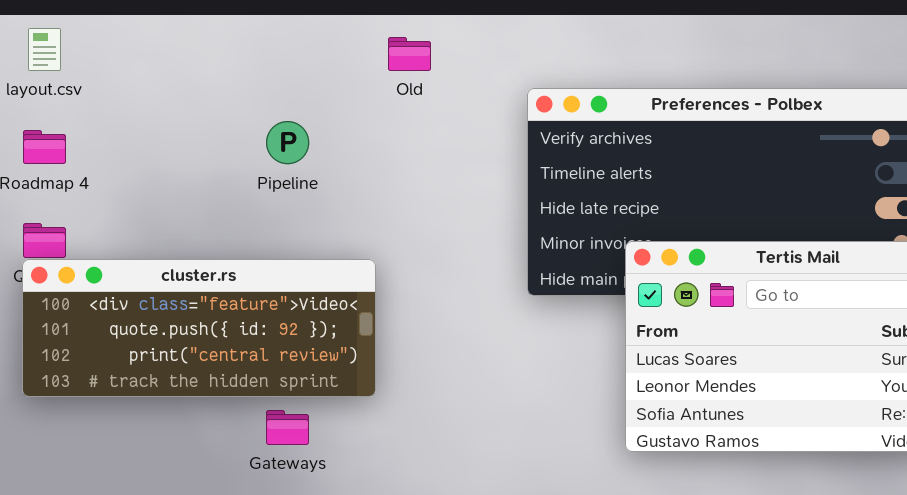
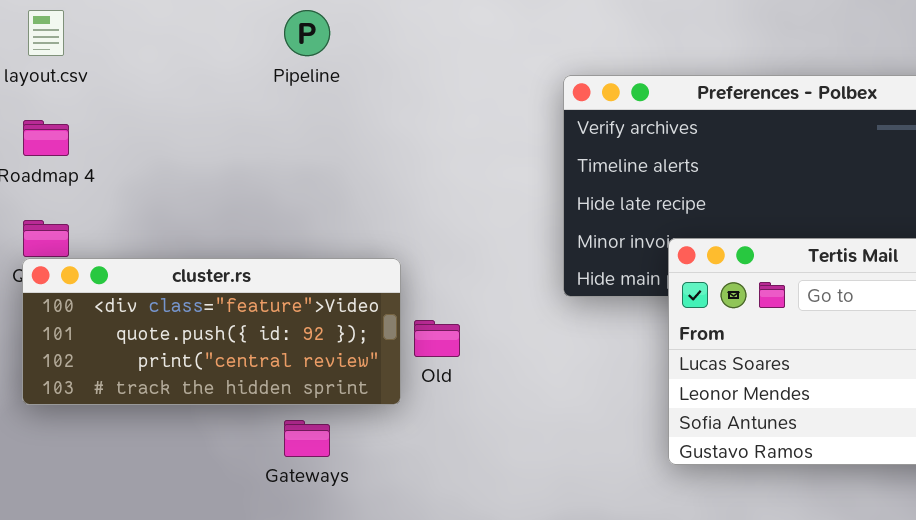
Old: [388,37,431,71] -> [414,320,460,357], moved
Pipeline: [266,121,309,164] -> [284,10,330,56], moved

